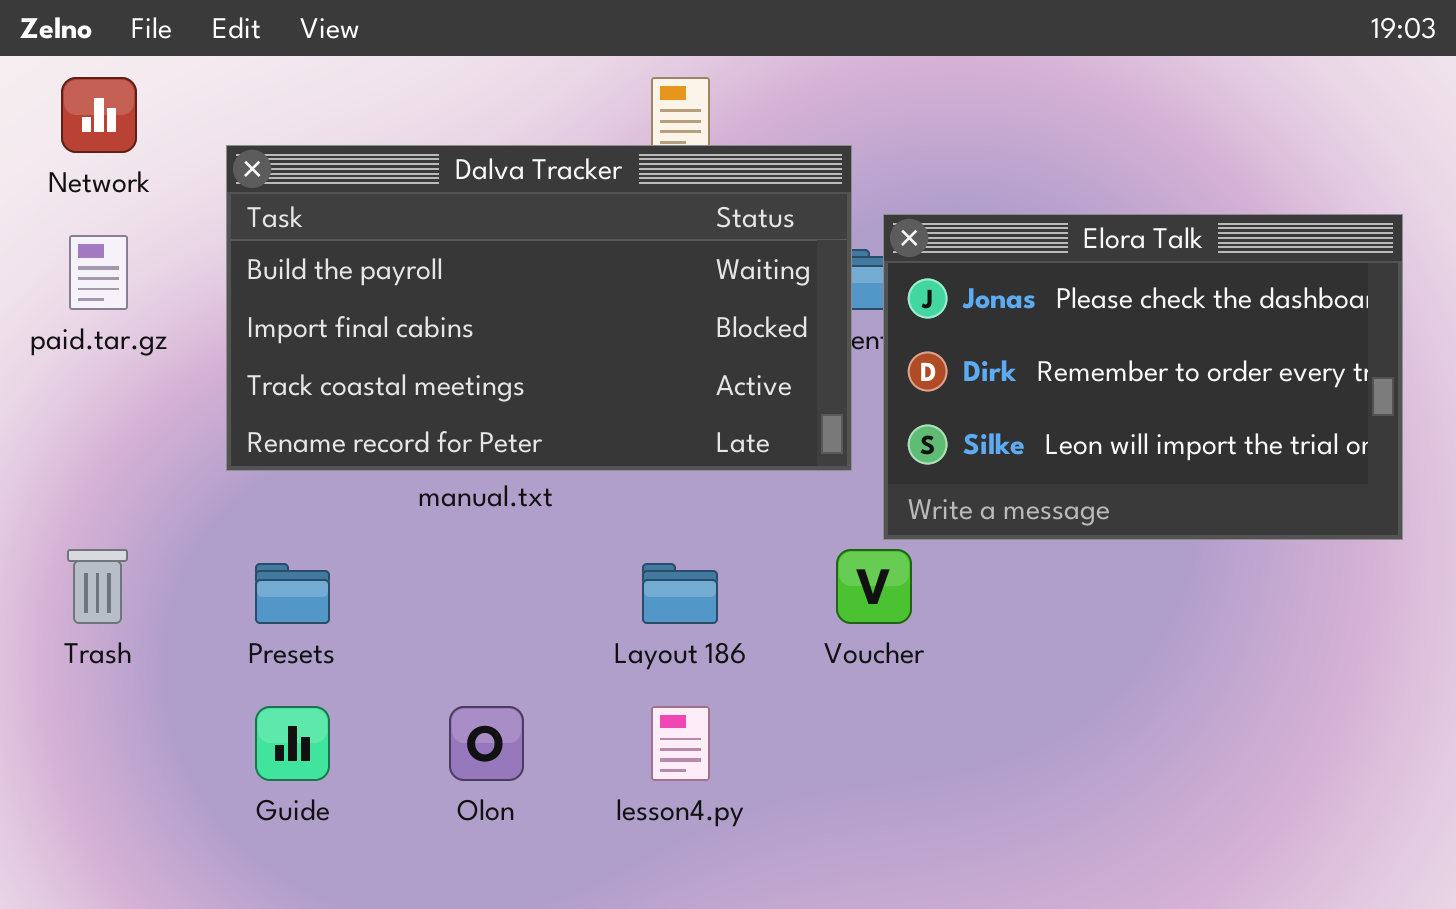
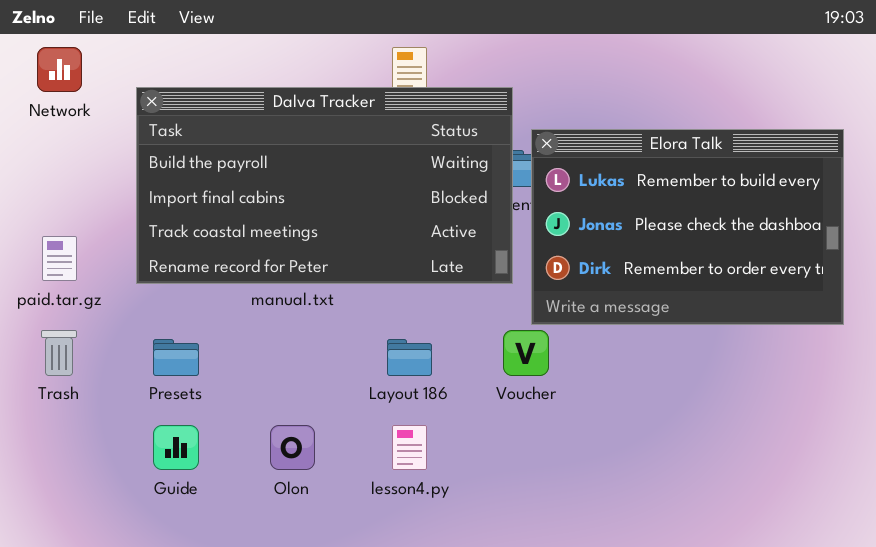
Elora Talk: [883,214,1403,540] -> [531,129,844,325], scrolled up 1 row
paid.tar.gz: [69,235,128,310] -> [42,236,77,281], moved

